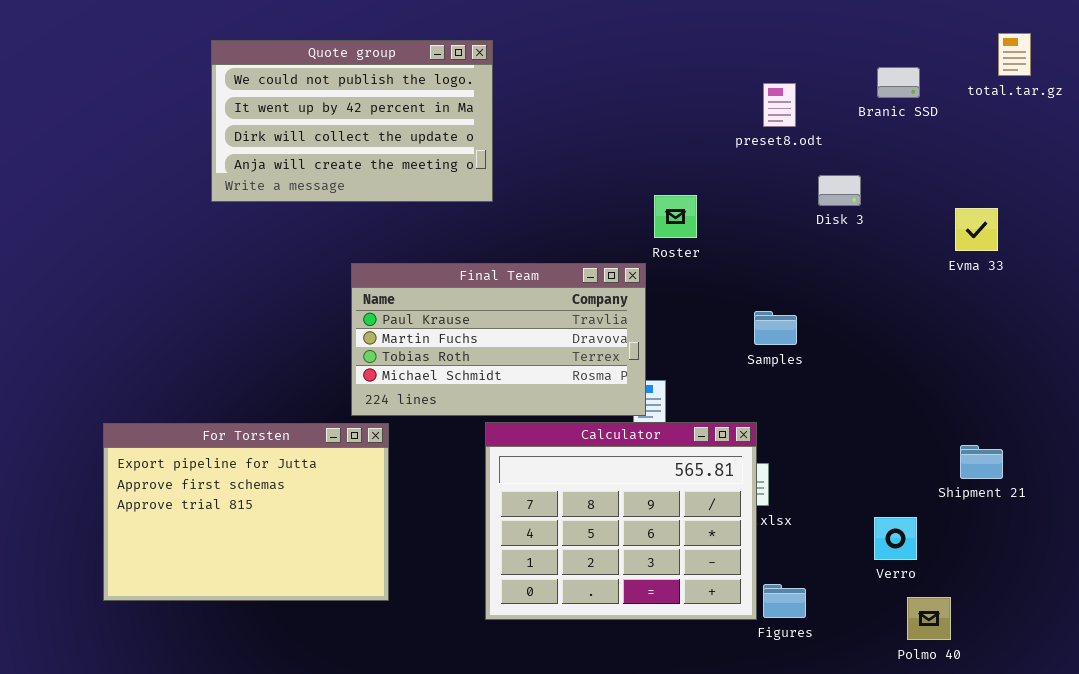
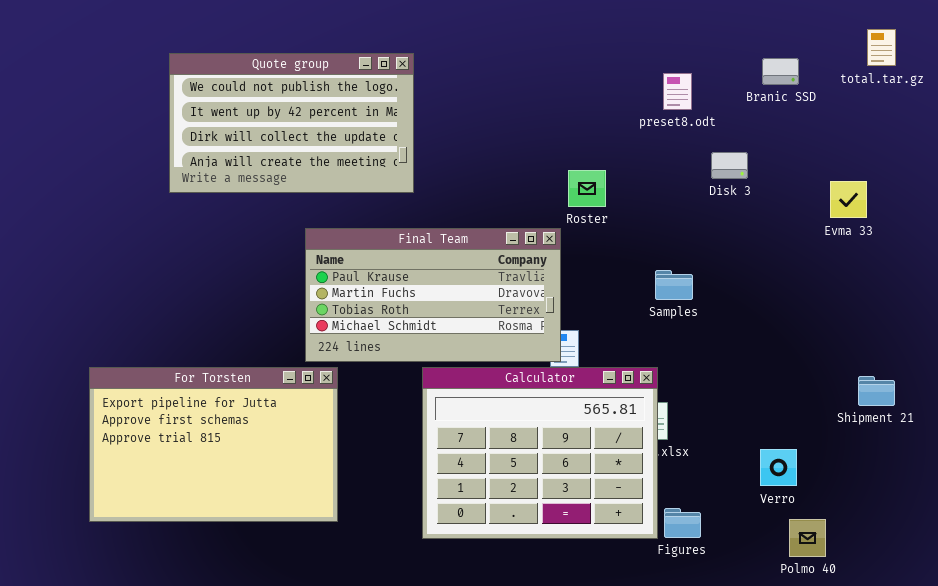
Quote group: [211,40,493,202] -> [169,53,414,193], moved
Shipment 21: [960,445,1003,479] -> [858,376,895,406], moved

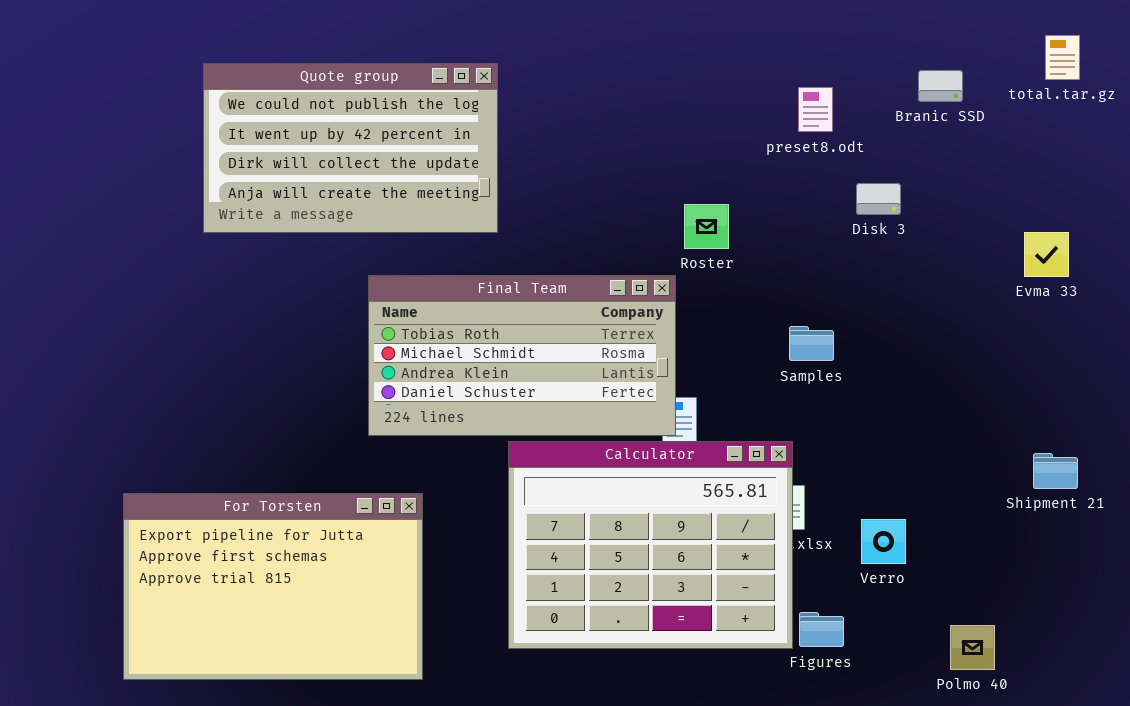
Evma 33: [830,181,867,218] -> [1024,232,1069,277], moved
Final Team: [305,228,561,362] -> [368,275,676,436], scrolled down 2 rows
For Torsten: [89,367,338,522] -> [123,493,423,680], moved
Verro: [760,449,797,486] -> [861,519,906,564], moved

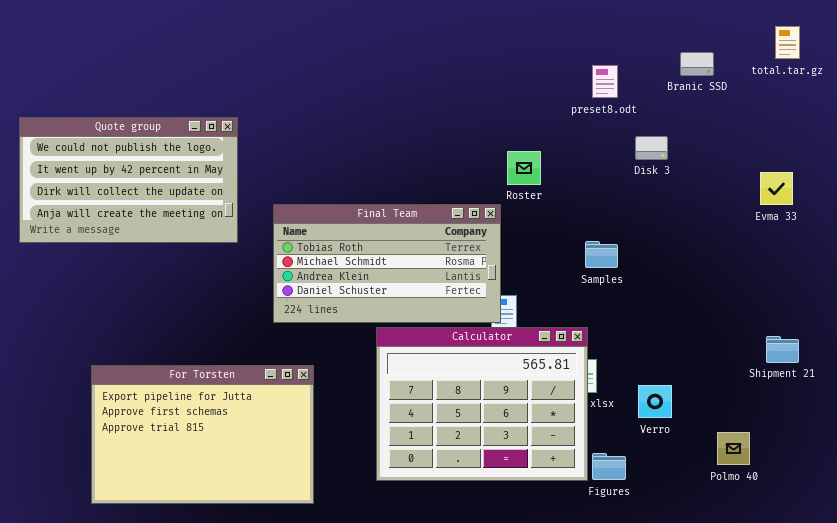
Quote group: [203,63,498,233] -> [19,117,238,243], moved
Polmo 40: [950,625,995,670] -> [717,432,750,465], moved

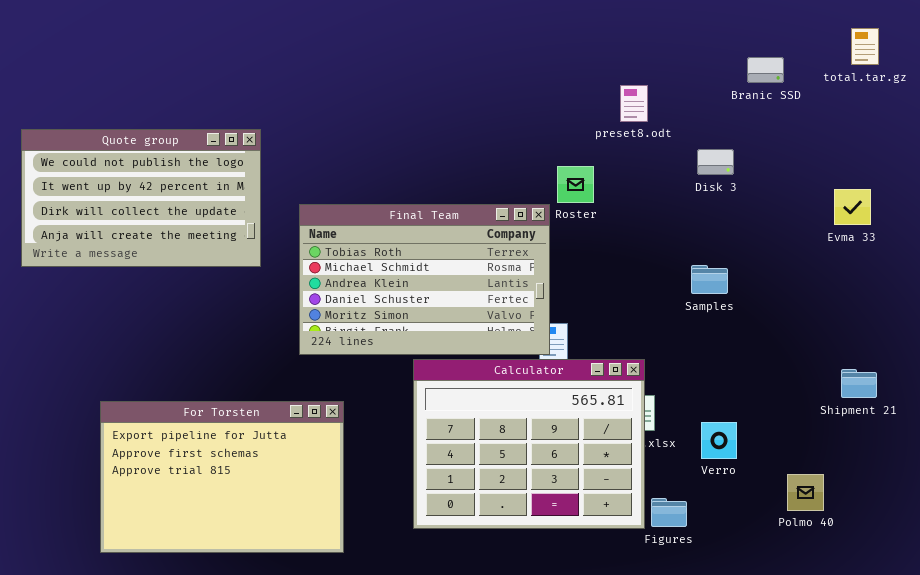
preset8.odt: [592,65,618,98] -> [620,85,648,122], moved
Final Team: [273,204,501,323] -> [299,204,550,355], resized
Samples: [585,241,618,268] -> [691,265,728,294], moved

